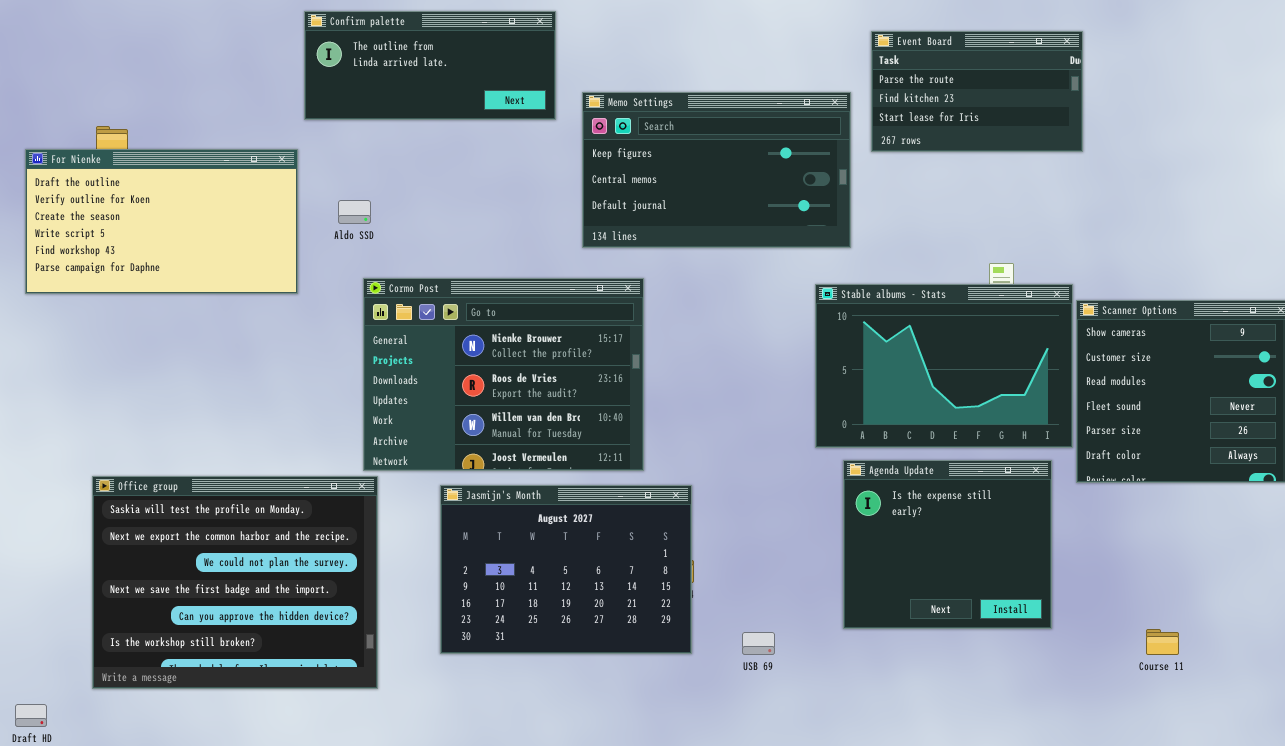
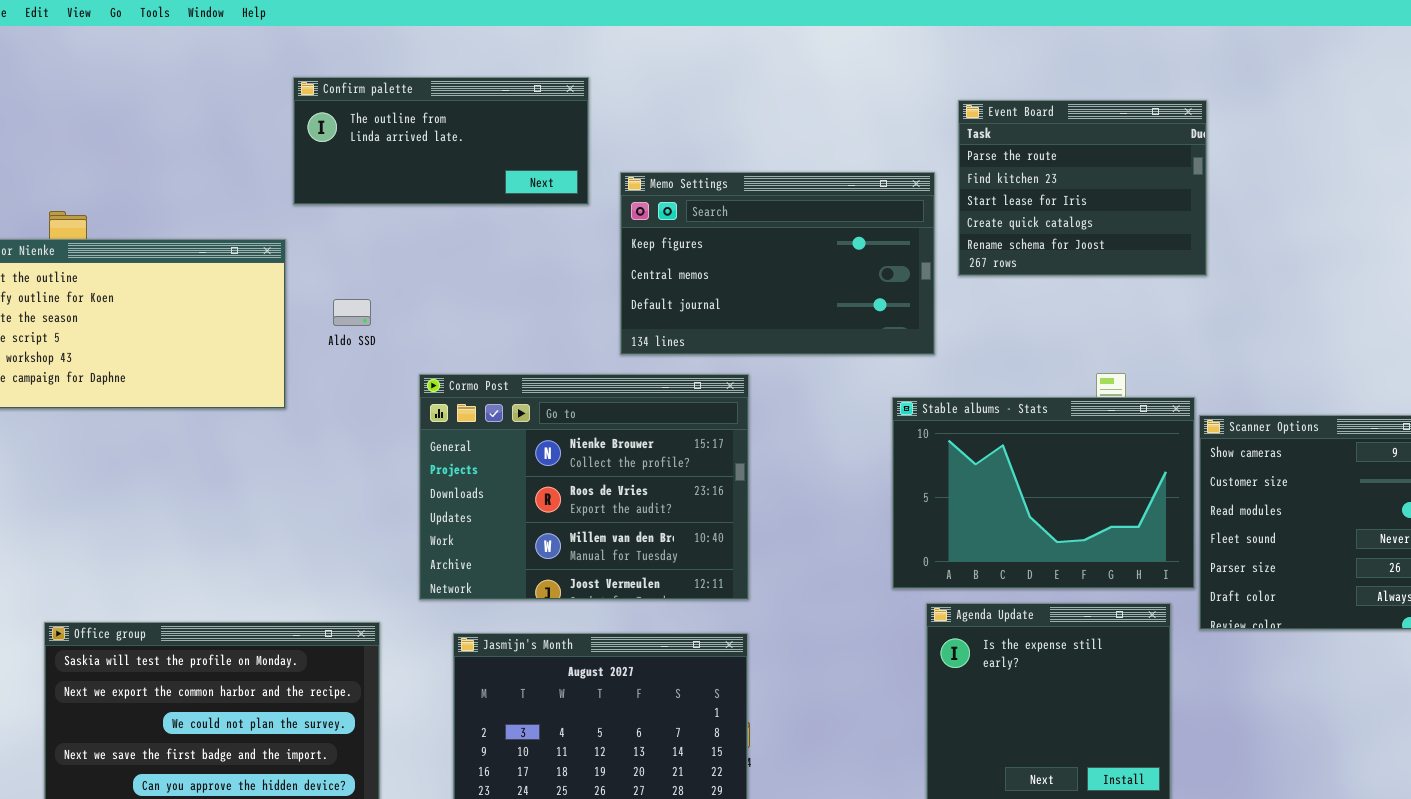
Event Board: [871,31,1083,152] -> [958,100,1207,276], resized
Cormo Post: [363,278,644,471] -> [419,374,749,600], moved

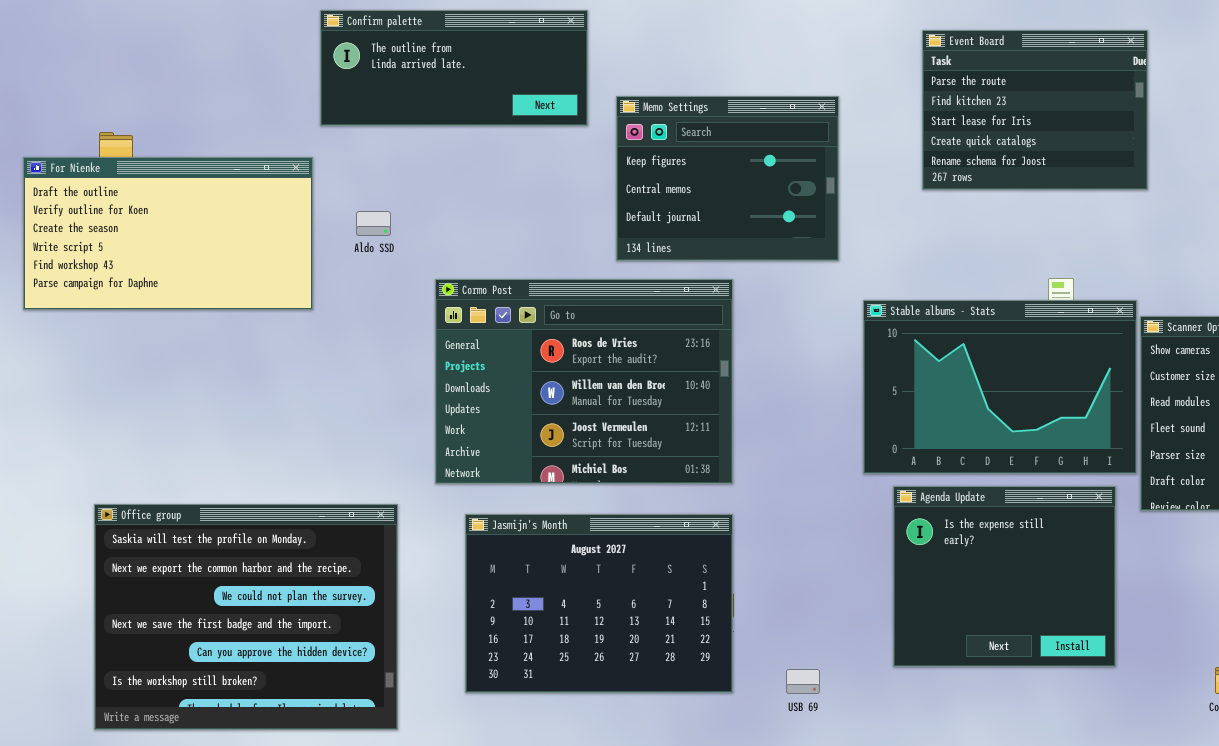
Memo Settings: [620,172,935,355] -> [616,96,839,261], resized
Cormo Post: [419,374,749,600] -> [435,279,733,484], scrolled down 1 row

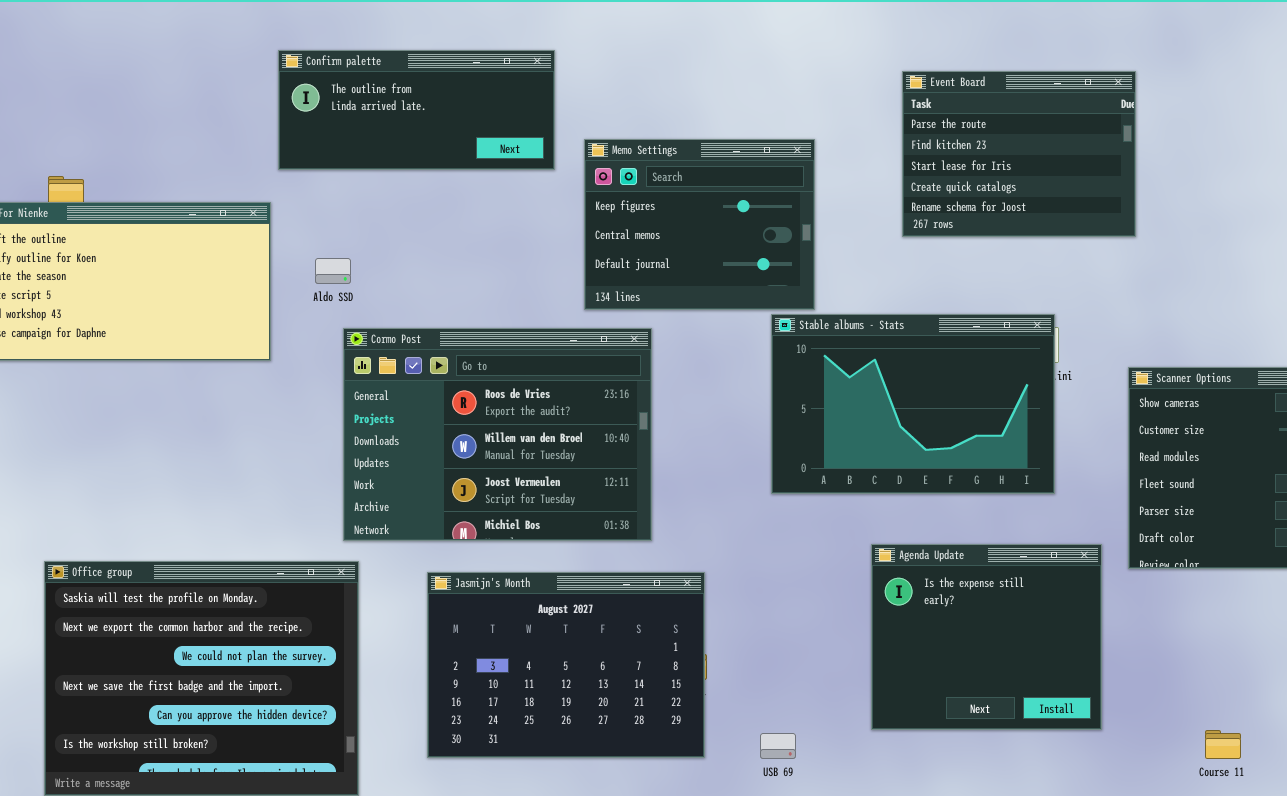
Cormo Post: [435,279,733,484] -> [343,328,652,541], moved
Stable albums - Stats: [863,300,1137,474] -> [771,314,1055,494], moved

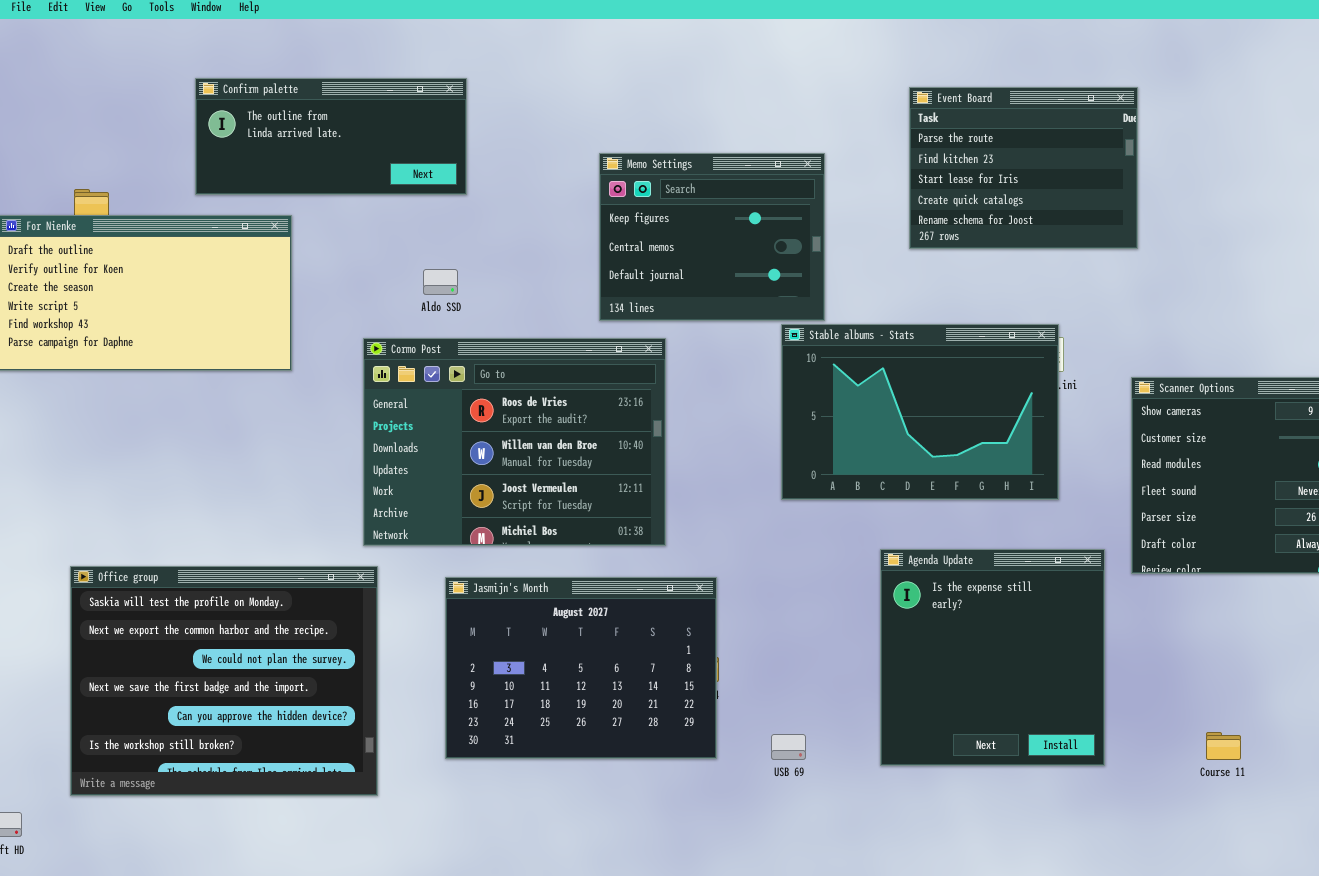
Confirm palette: [278,50,555,170] -> [195,78,467,195], moved
Aldo SSD: [315,258,351,284] -> [423,269,458,295], moved
Agenda Update: [871,544,1102,730] -> [880,549,1105,766], resized

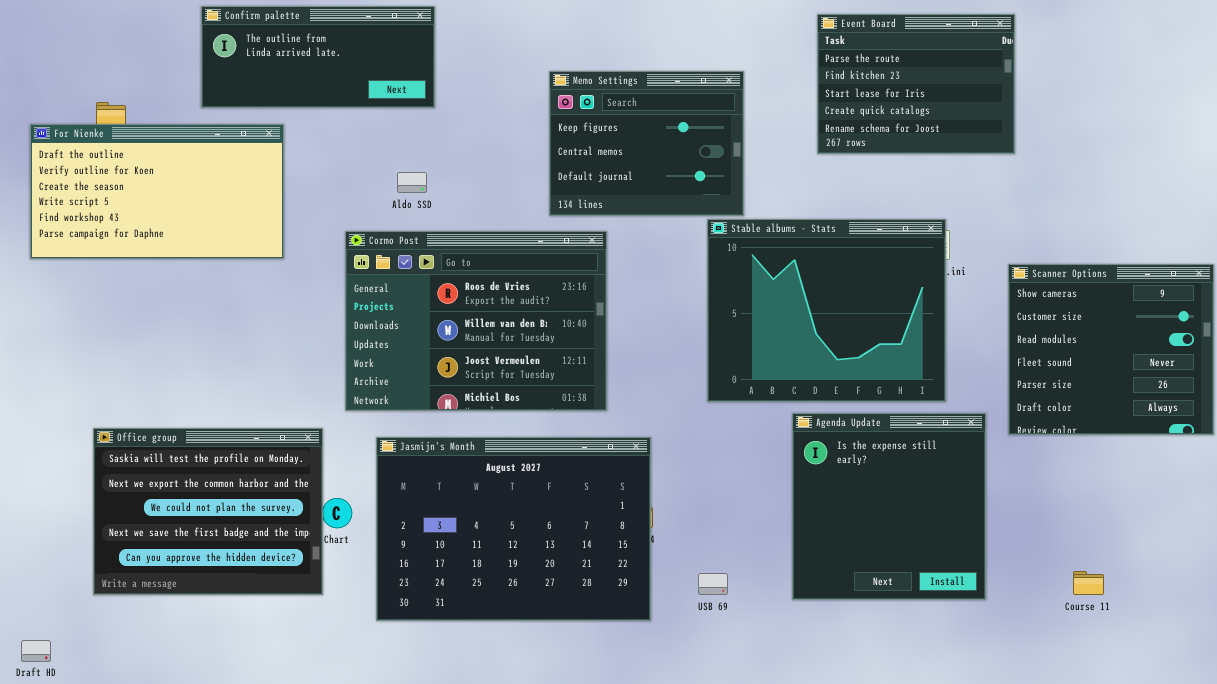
Stable albums - Stats: [781,324,1059,500] -> [707,219,946,402], resized
Office group: [70,566,378,796] -> [93,428,323,595], resized
Jasmijn's Month: [445,577,717,759] -> [376,437,651,621], resized

